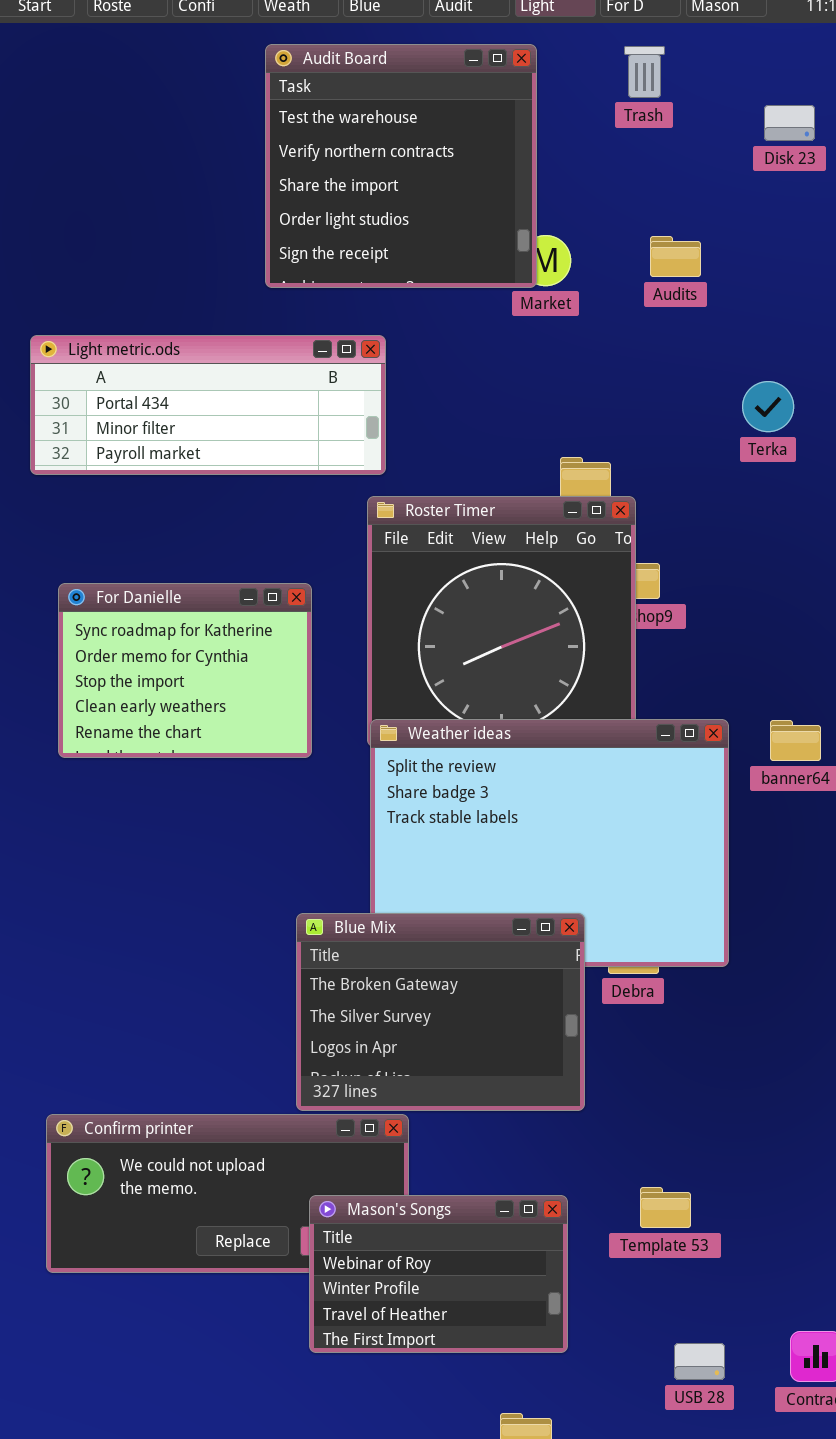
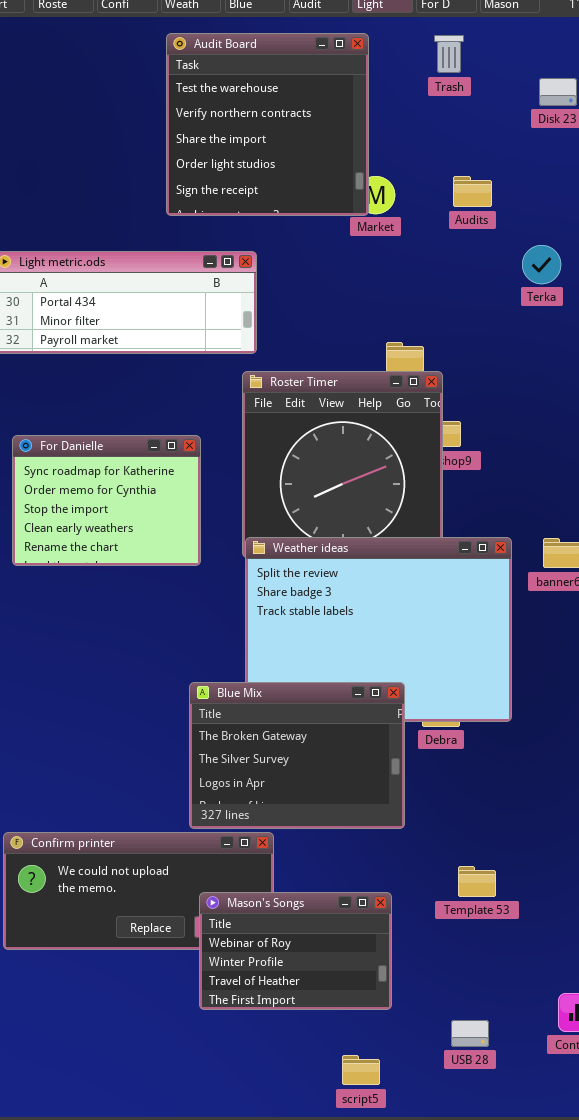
Terka: [742,381,794,432] -> [522,245,561,284], moved
Template 53: [640,1187,691,1228] -> [458,866,496,897], moved
USB 28: [674,1343,725,1380] -> [451,1020,489,1047], moved

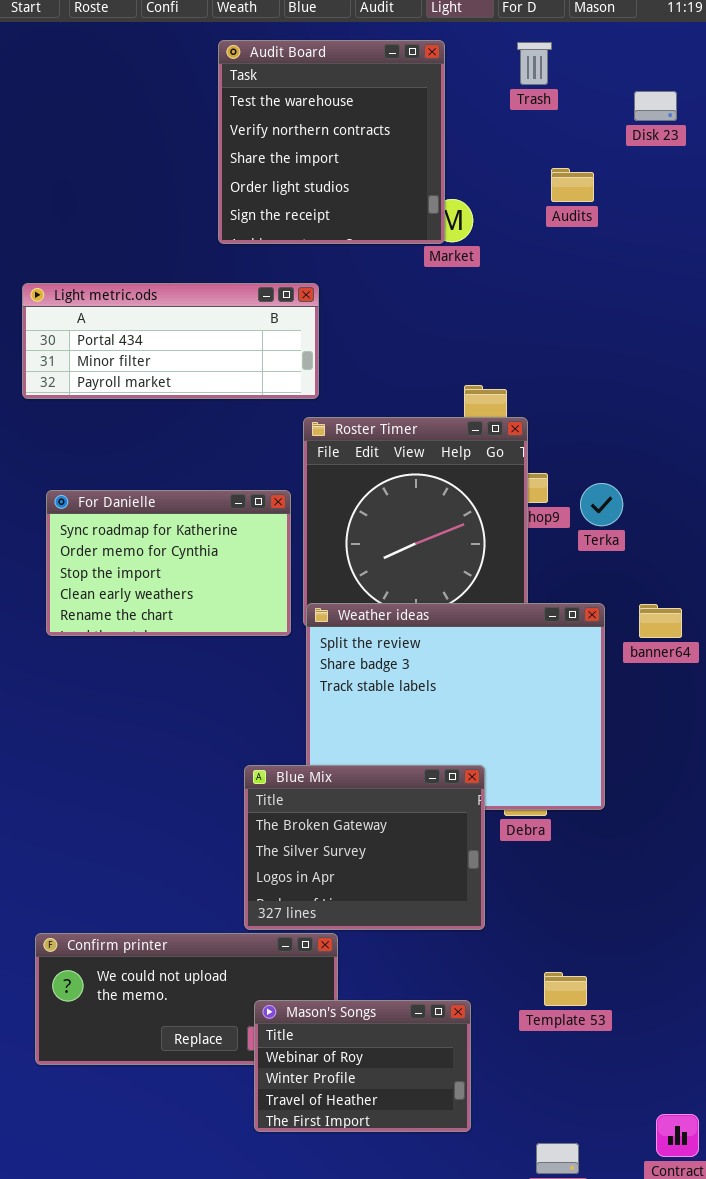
Audits: [453,176,492,207] -> [551,168,594,202], moved
Terka: [522,245,561,284] -> [580,483,623,526], moved
For Danielle: [12,435,201,566] -> [46,490,291,636], resized

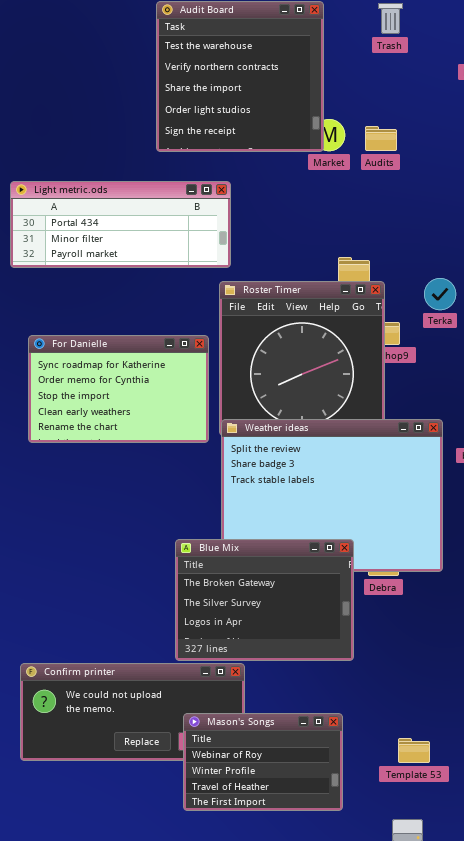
Audits: [551,168,594,202] -> [365,126,397,151], moved
Terka: [580,483,623,526] -> [424,278,456,310], moved
Template 53: [544,972,587,1006] -> [398,738,430,763], moved

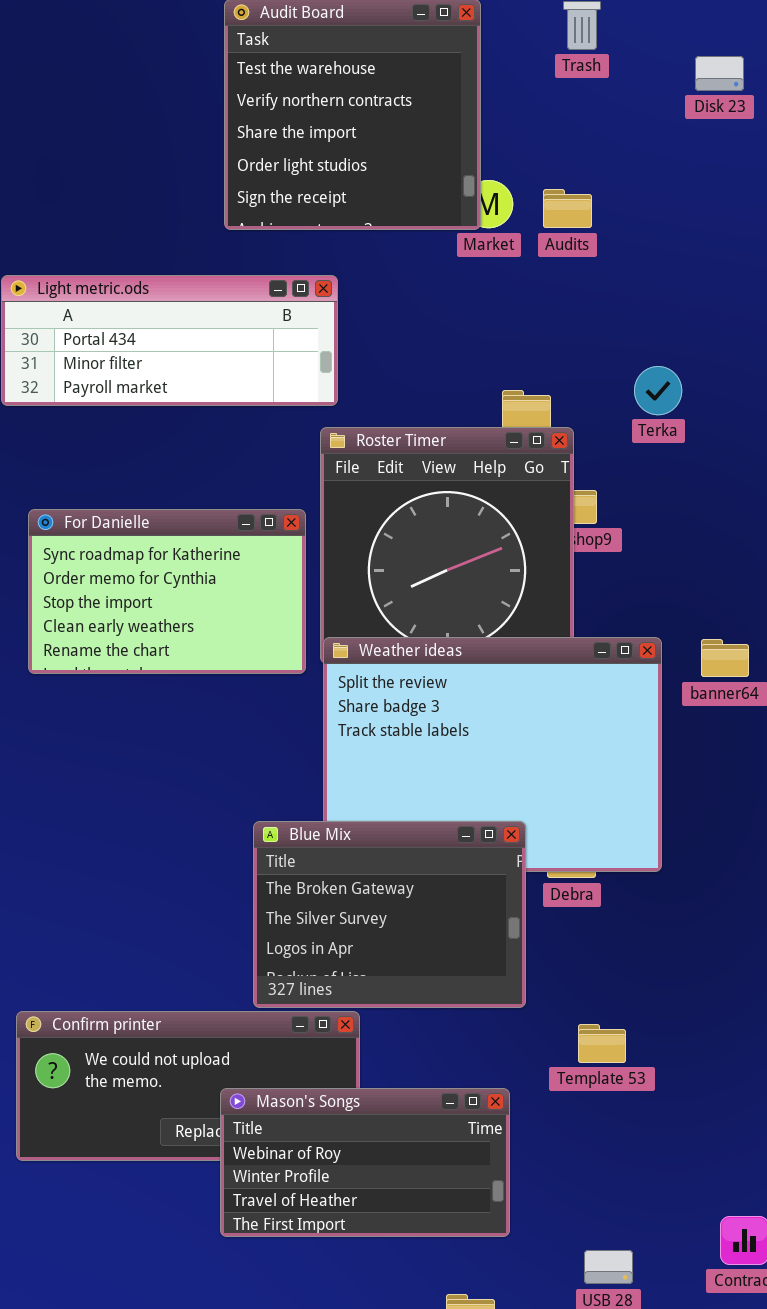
Terka: [424,278,456,310] -> [634,366,682,415], moved
Mason's Songs: [183,713,343,811] -> [220,1088,510,1237], resized
Template 53: [398,738,430,763] -> [578,1024,626,1063], moved

